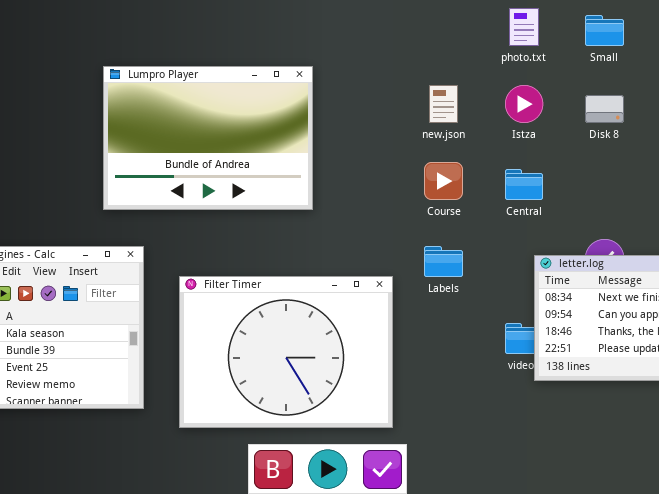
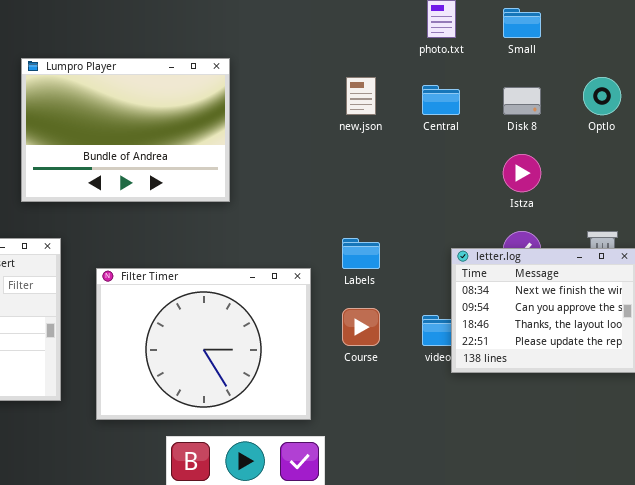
Istza: [505,85,543,123] -> [503,154,541,192], moved
Course: [424,162,463,200] -> [342,308,380,346], moved
Central: [505,169,543,200] -> [422,85,460,115], moved

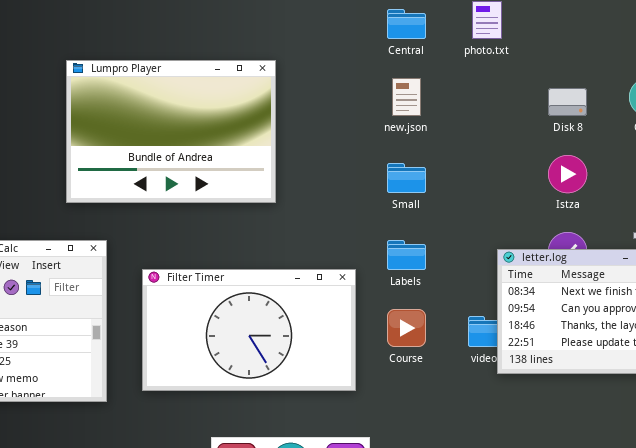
Small: [503,8,541,38] -> [387,163,426,193], moved
Central: [422,85,460,115] -> [387,9,426,39], moved
Filter Timer: [96,268,311,420] -> [142,269,356,391], resized

